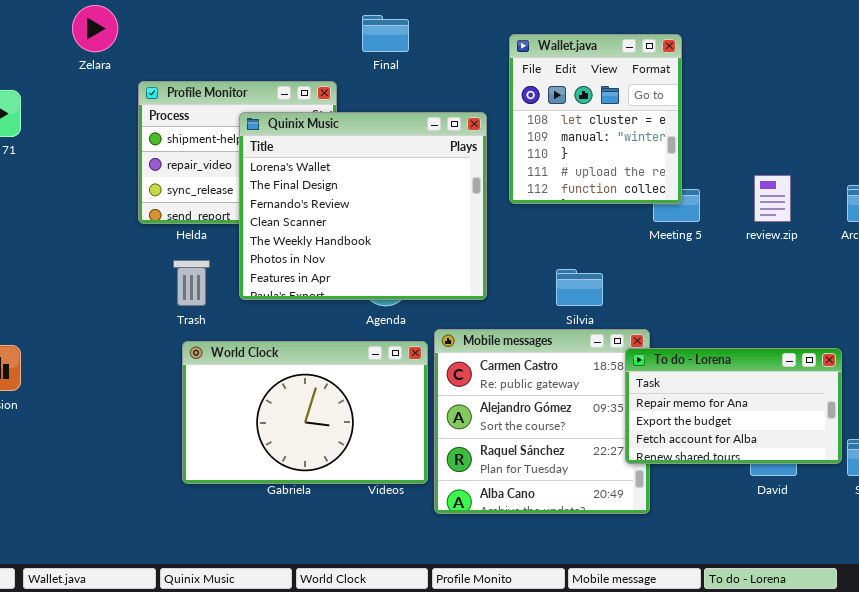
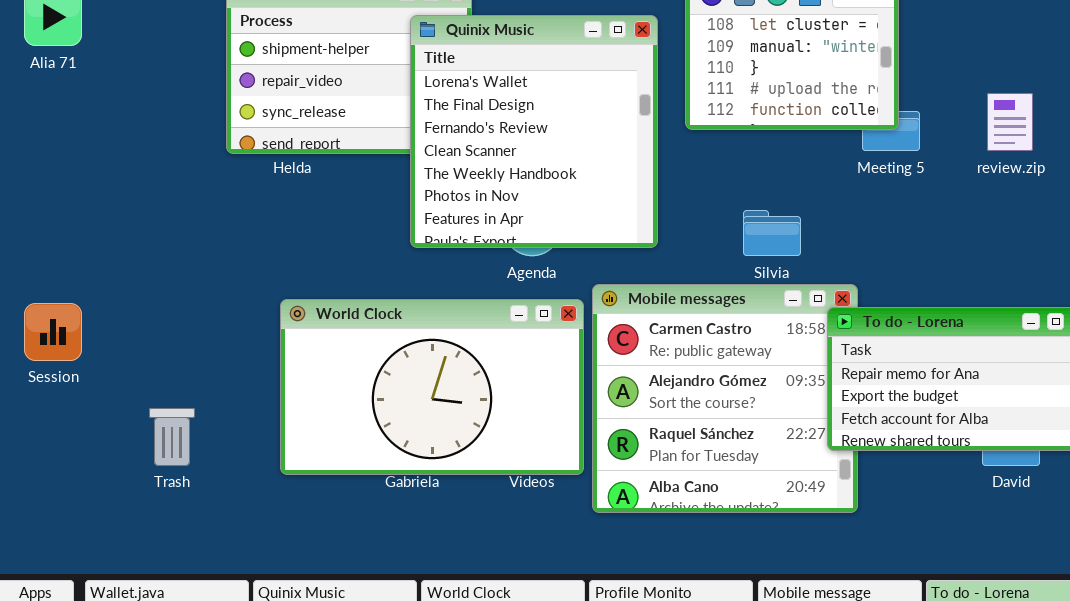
Quinix Music: [239,112,487,300] -> [410,15,658,248], resized
Trash: [173,260,210,306] -> [149,408,195,466], moved

